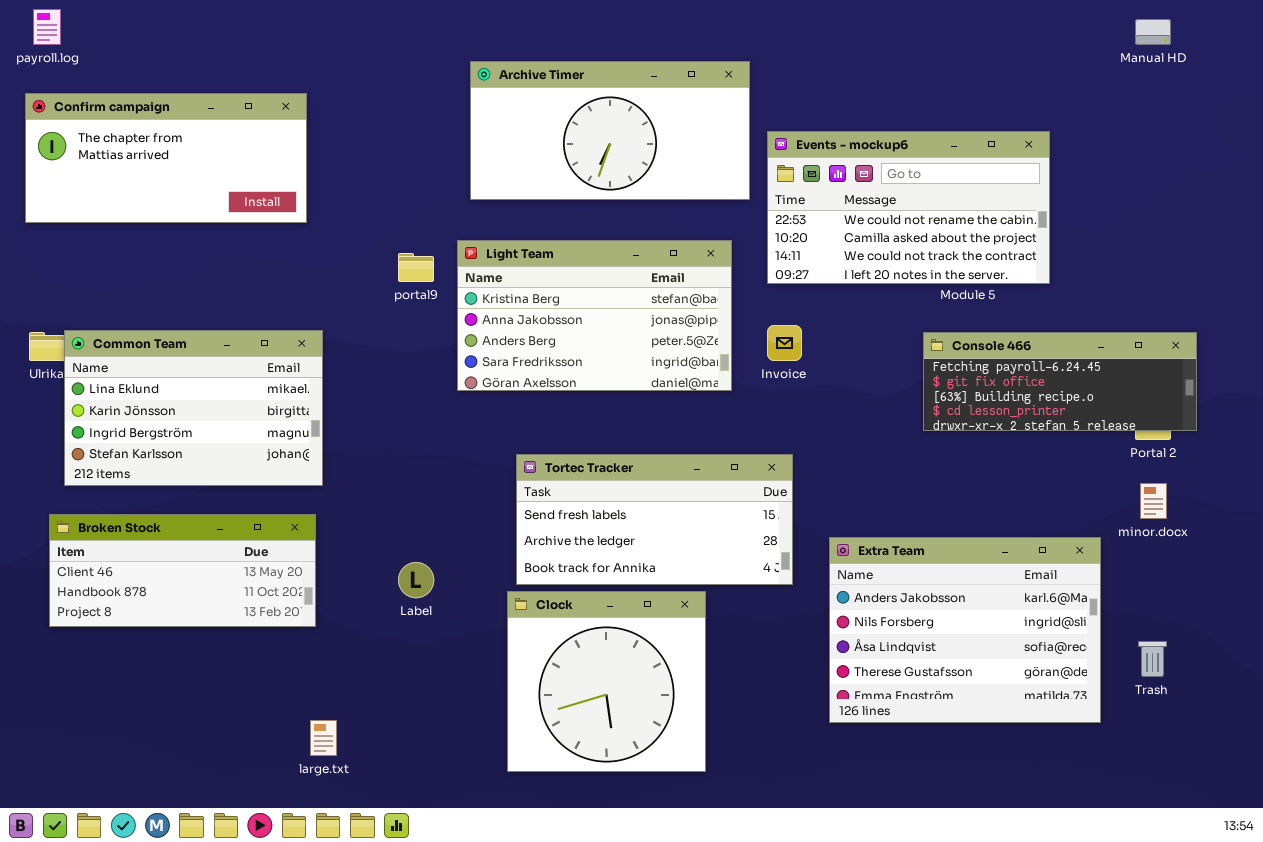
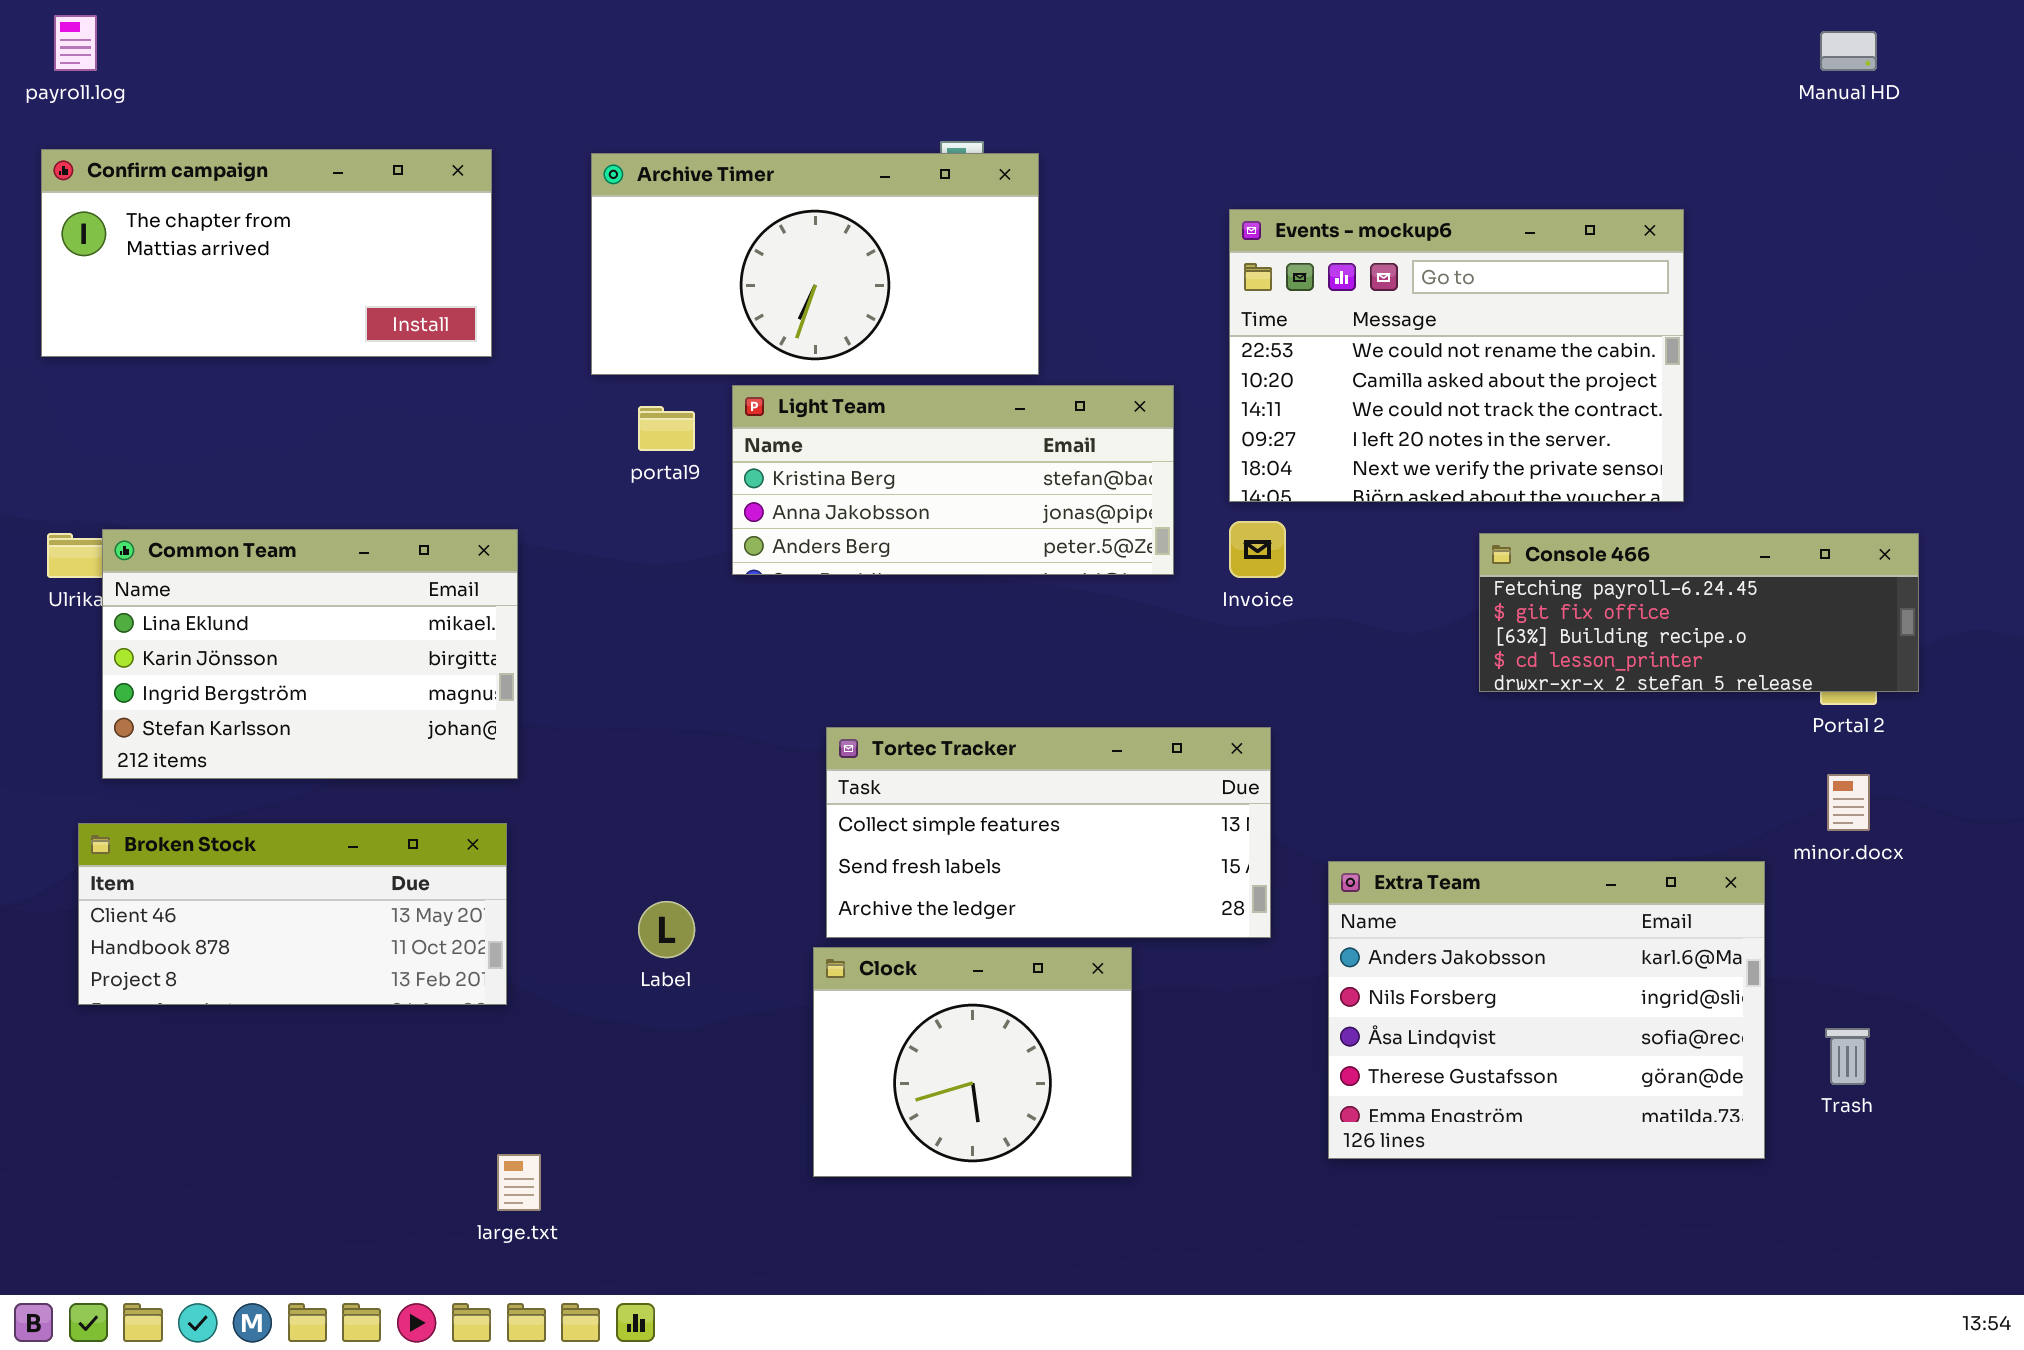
Archive Timer: [470,61,750,200] -> [591,153,1039,375], moved
Events - mockup6: [767,131,1050,284] -> [1229,209,1684,502], resized
Light Team: [457,240,732,391] -> [732,385,1174,575], resized
Tortec Tracker: [516,454,793,585] -> [826,727,1271,938], scrolled up 1 row
Clock: [507,591,706,772] -> [813,947,1132,1177], resized

